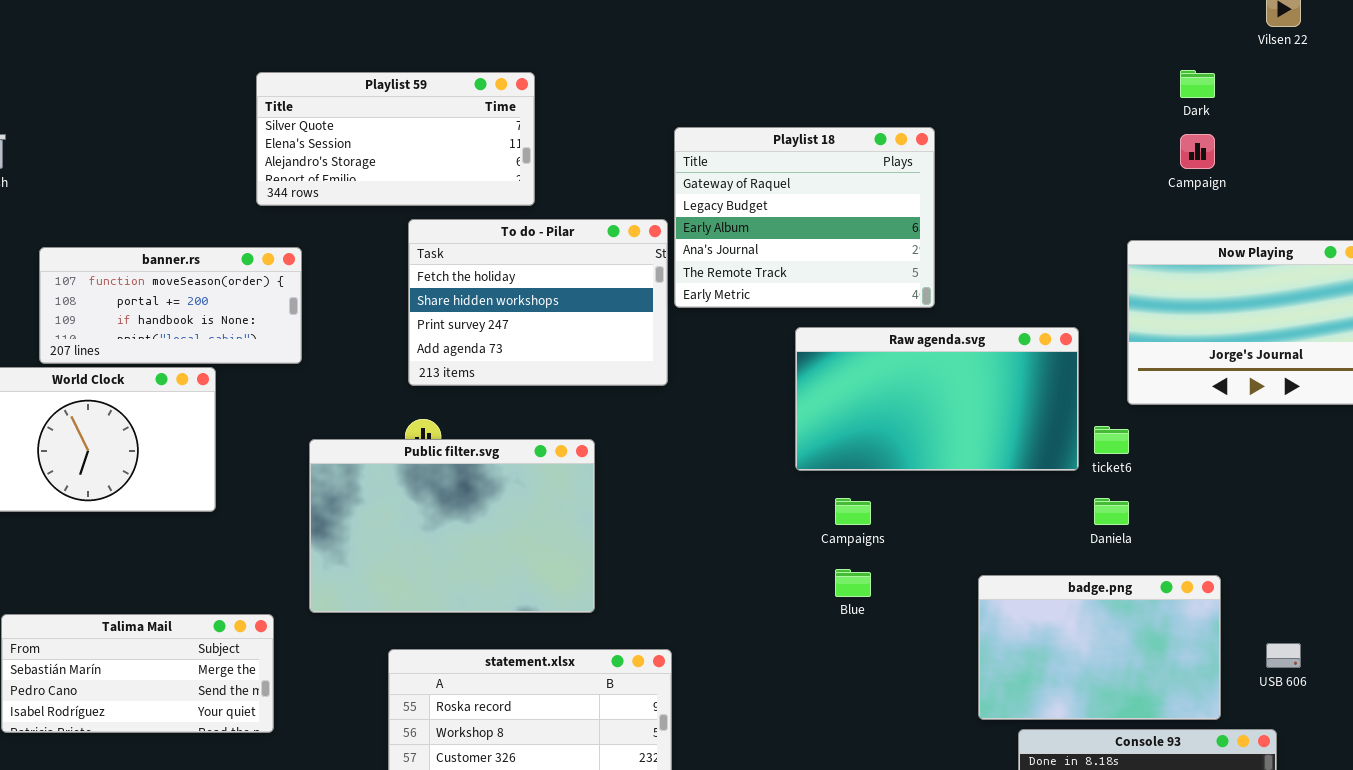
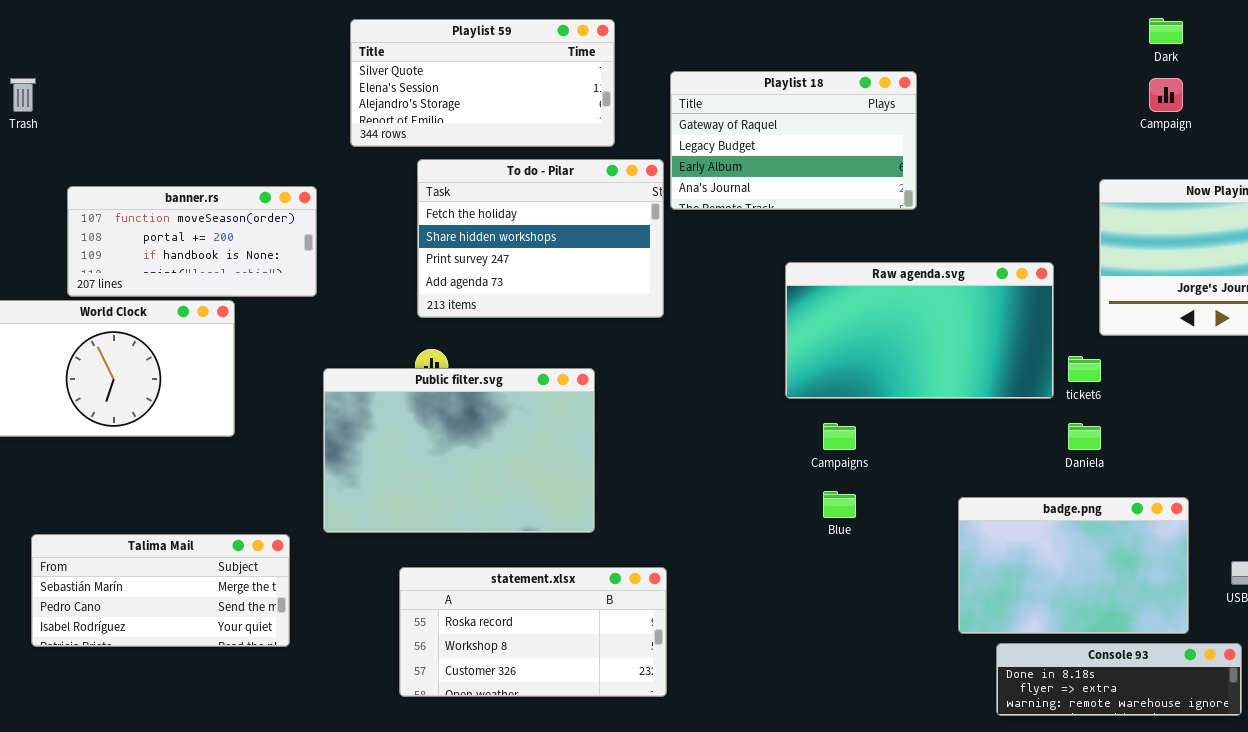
Playlist 59: [256,72,535,206] -> [350,19,615,147], moved
Playlist 18: [674,127,935,308] -> [670,71,917,210], resized

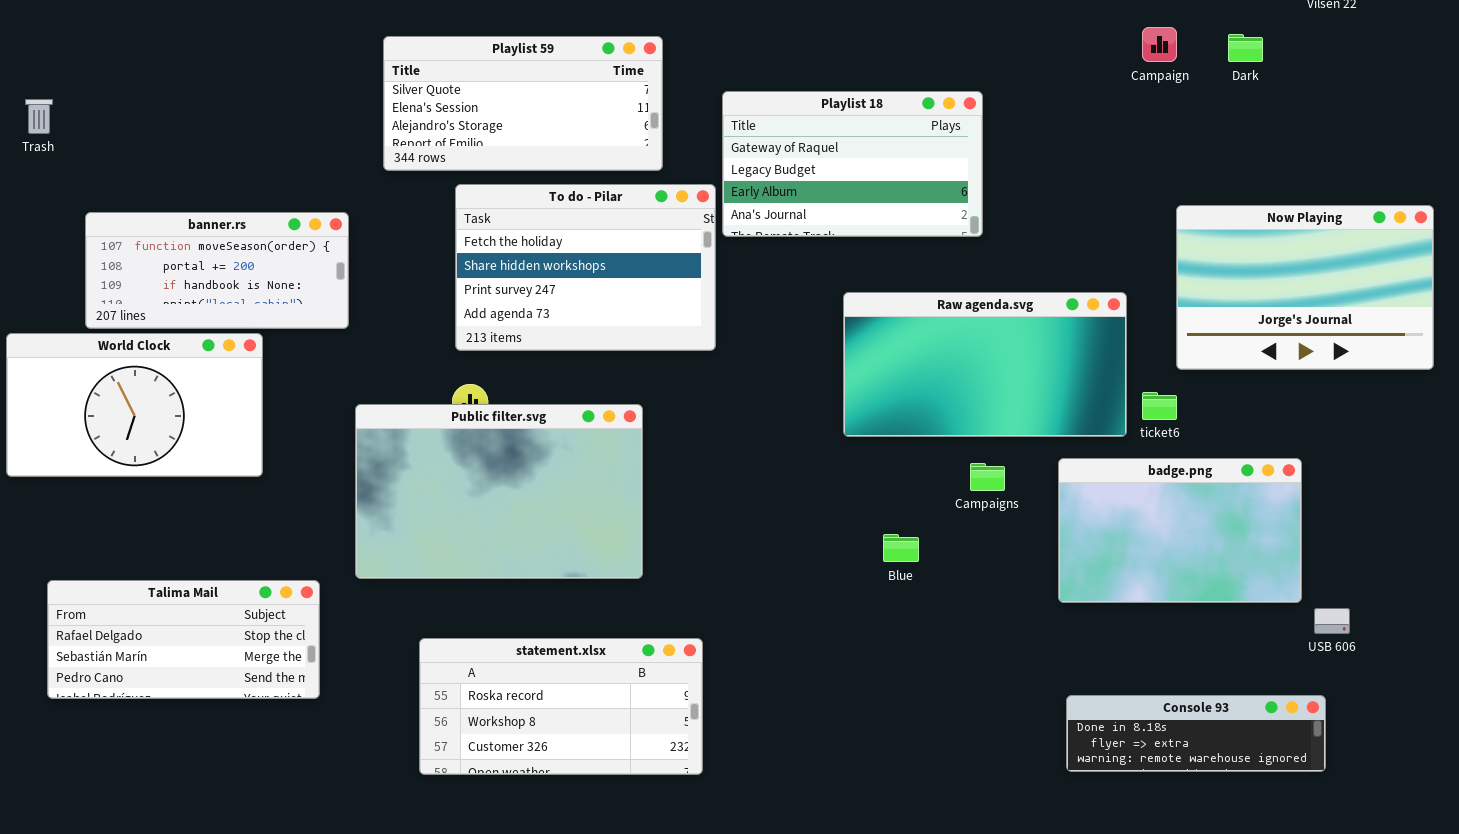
Campaign: [1149,78,1183,112] -> [1142,27,1177,62], moved
Campaigns: [823,423,856,450] -> [970,463,1005,491], moved
badge.png: [958,497,1189,634] -> [1058,458,1302,603], moved
Talima Mail: [31,534,290,647] -> [47,580,320,699], scrolled up 1 row
statement.xlsx: [399,567,667,697] -> [419,638,703,775], moved

